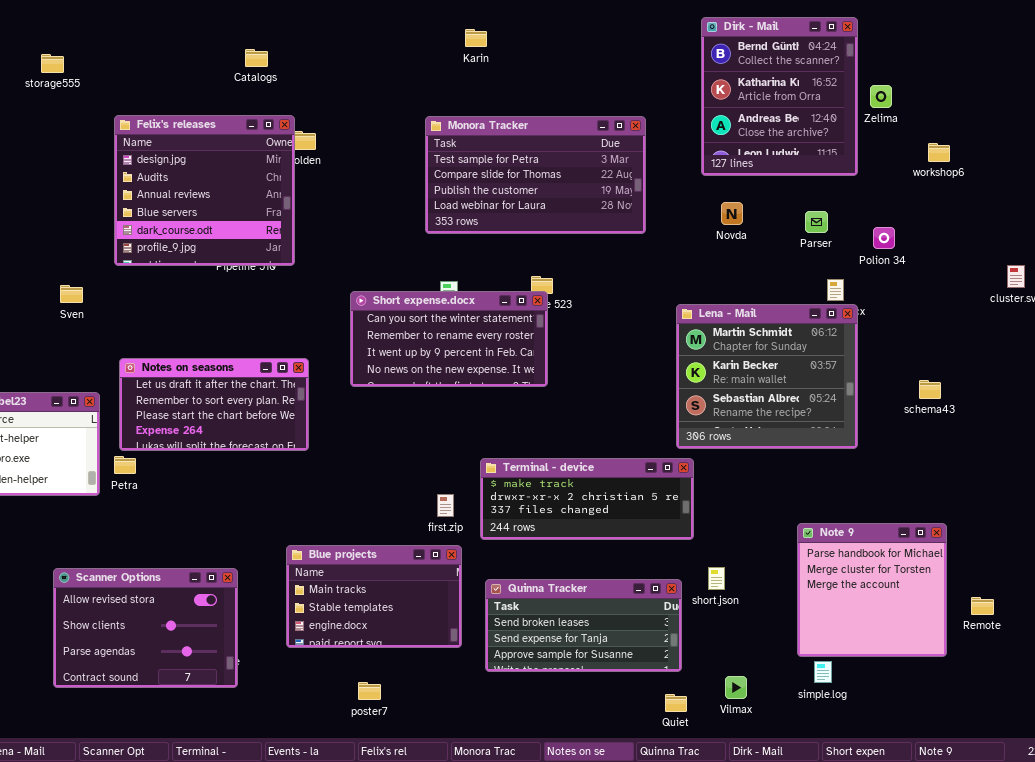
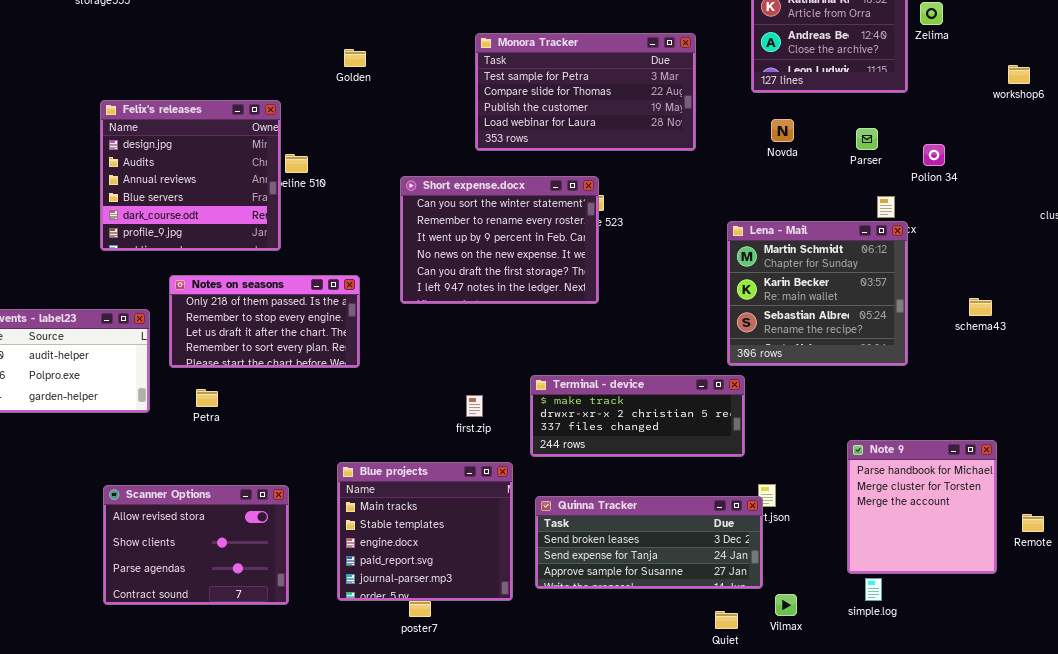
Felix's releases: [114,115,295,266] -> [100,100,281,251], moved
workshop6: [928,143,950,162] -> [1008,65,1030,84], moved
Short expense.docx: [350,291,548,387] -> [400,176,599,304], resized
Notes on seasons: [119,358,309,451] -> [169,275,360,368], scrolled up 2 rows
Petra: [114,456,136,474] -> [196,389,218,407], moved
first.zip: [437,494,454,517] -> [466,395,483,417], moved
Blue projects: [286,545,462,648] -> [337,462,513,601], resized
Quinna Tracker: [485,579,682,672] -> [535,496,763,589], resized

